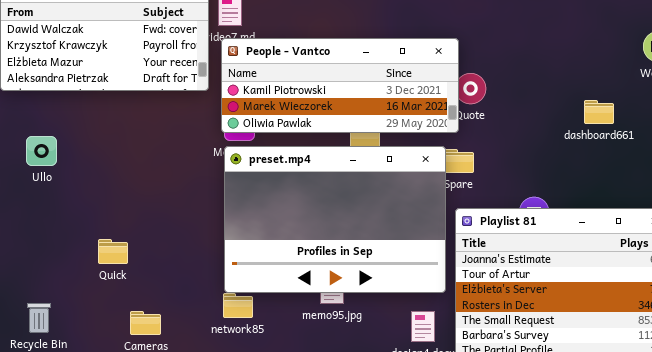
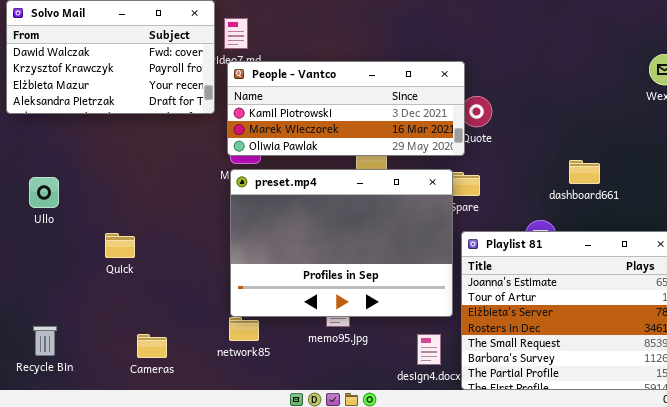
dashboard661: [584,100,614,124] -> [569,160,600,184], moved
Ullo: [26,136,57,166] -> [29,177,59,208], moved
Quick: [98,239,128,264] -> [105,233,135,258], moved

